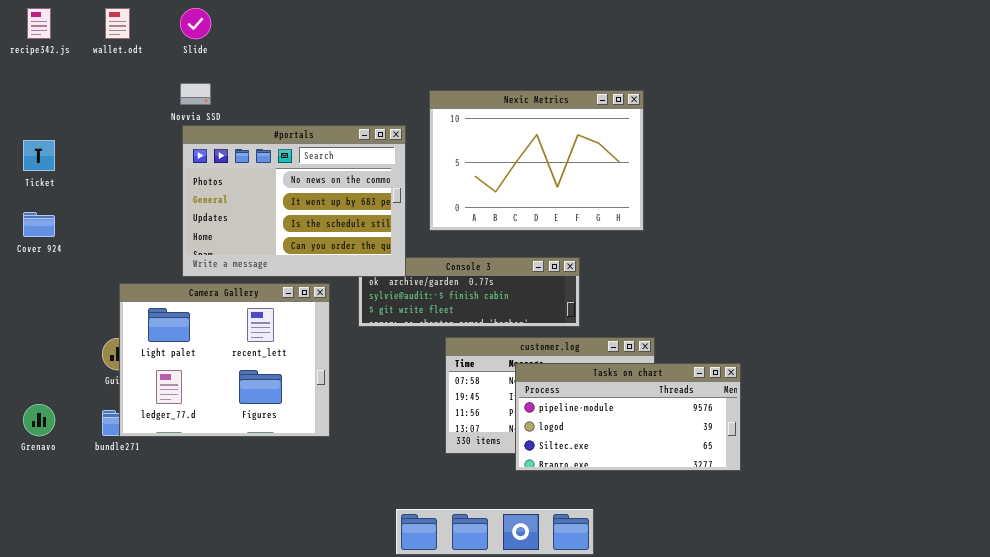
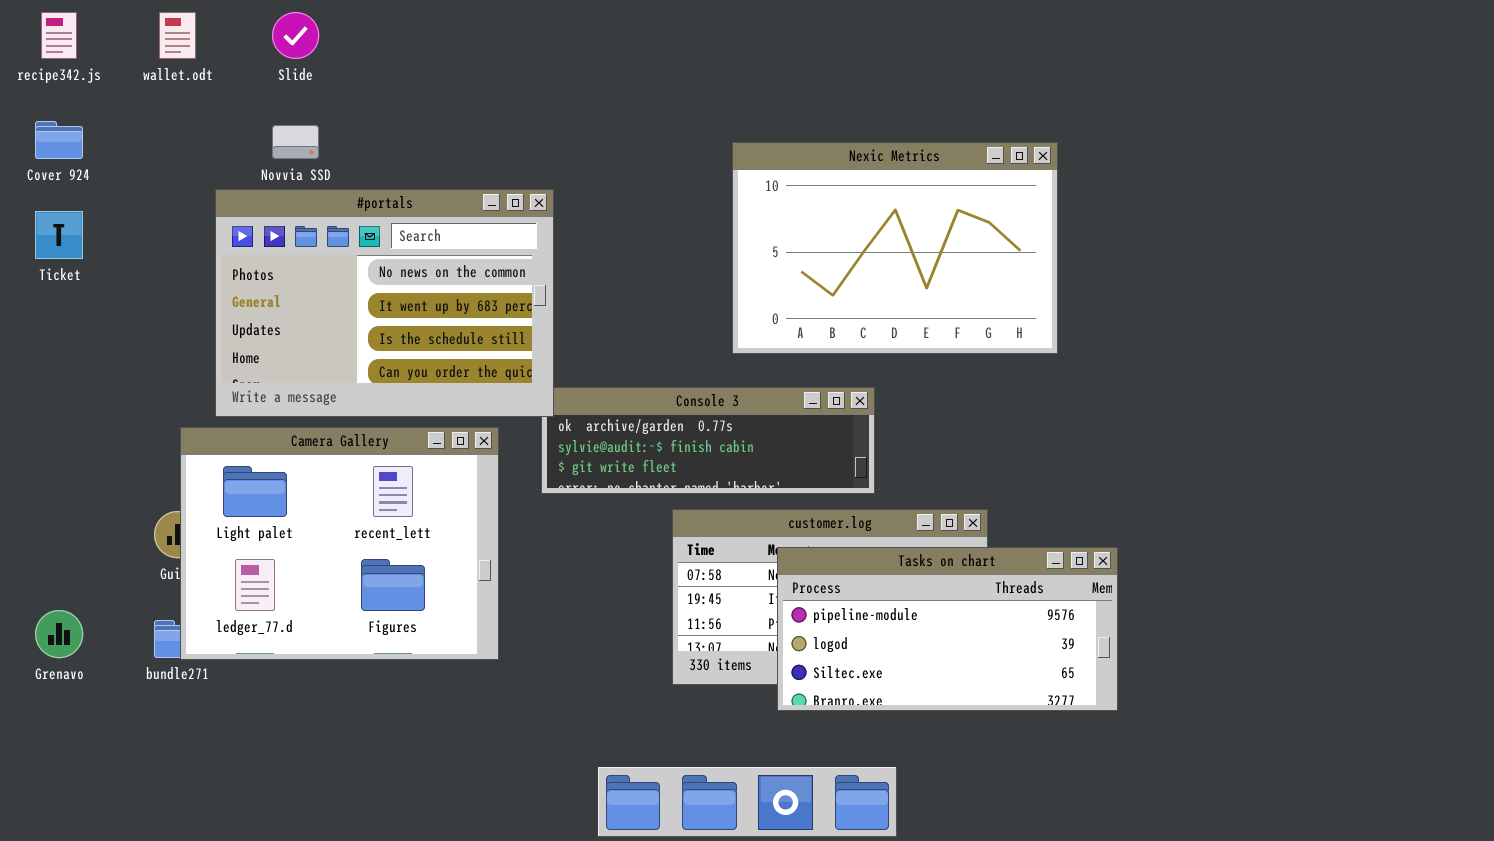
Nexic Metrics: [429,90,644,231] -> [732,142,1058,354], moved
#portals: [182,125,406,277] -> [215,189,554,417], moved
Cover 924: [23,212,55,237] -> [35,121,83,159], moved

